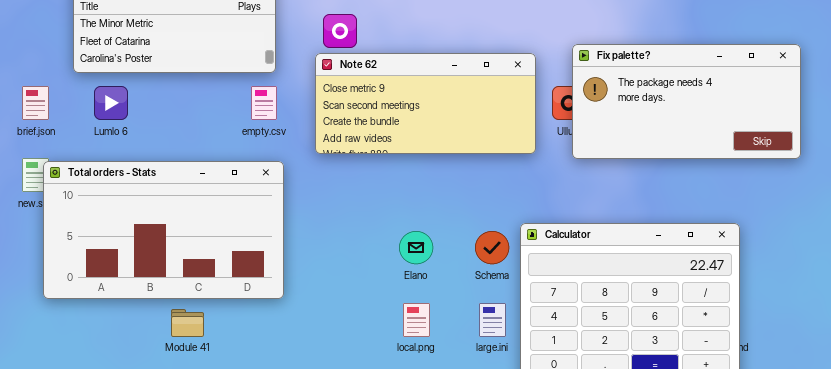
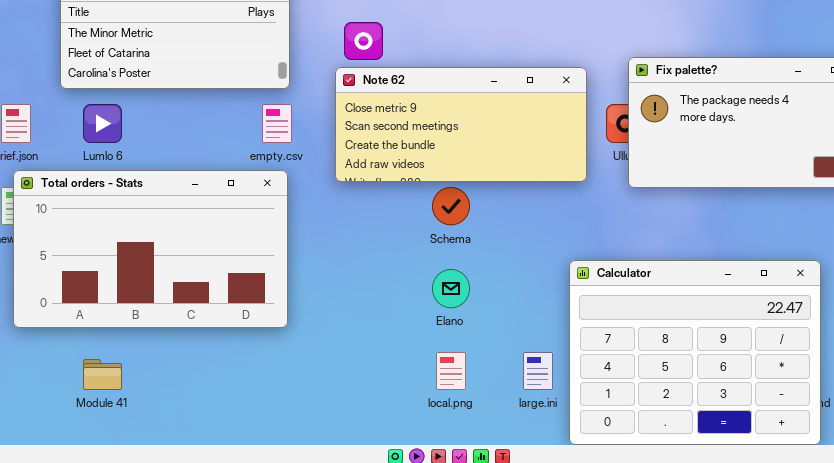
Total orders - Stats: [43,161,284,299] -> [13,170,288,328], moved
Schema: [475,231,509,264] -> [432,187,470,225], moved
Module 41: [171,309,204,337] -> [83,359,122,390], moved

